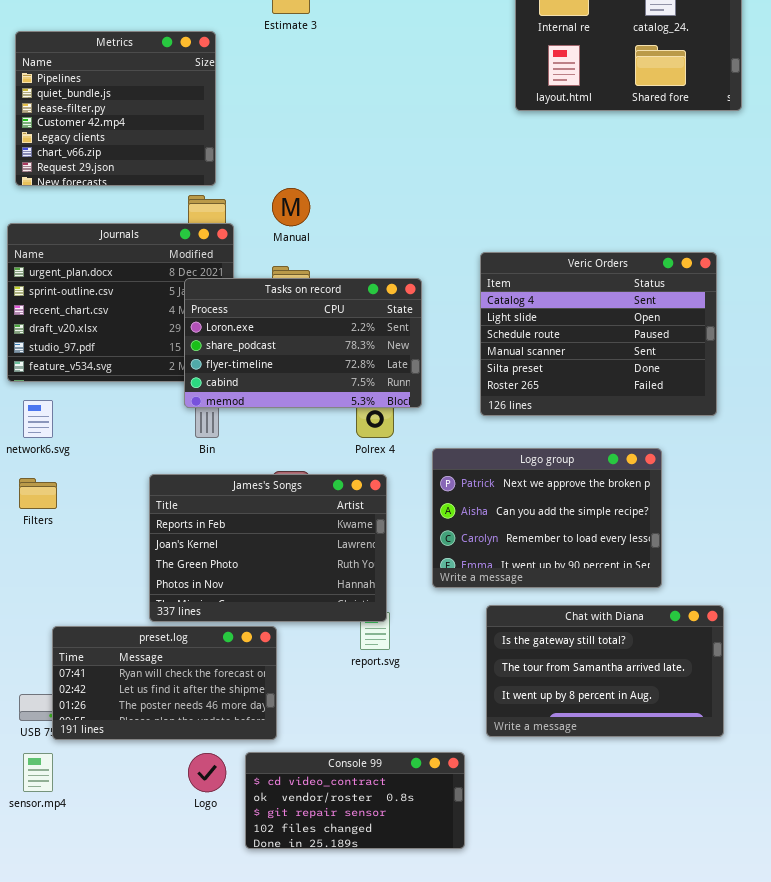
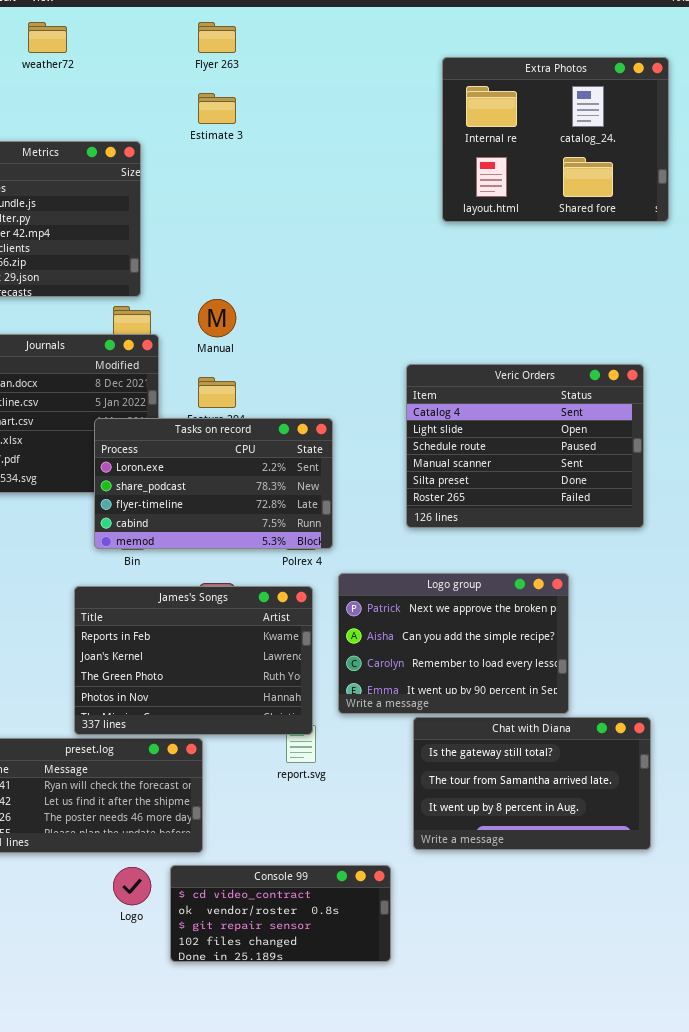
Tasks on record: [184,278,422,408] -> [94,418,333,549], moved
Logo group: [432,448,662,588] -> [338,573,569,714], moved

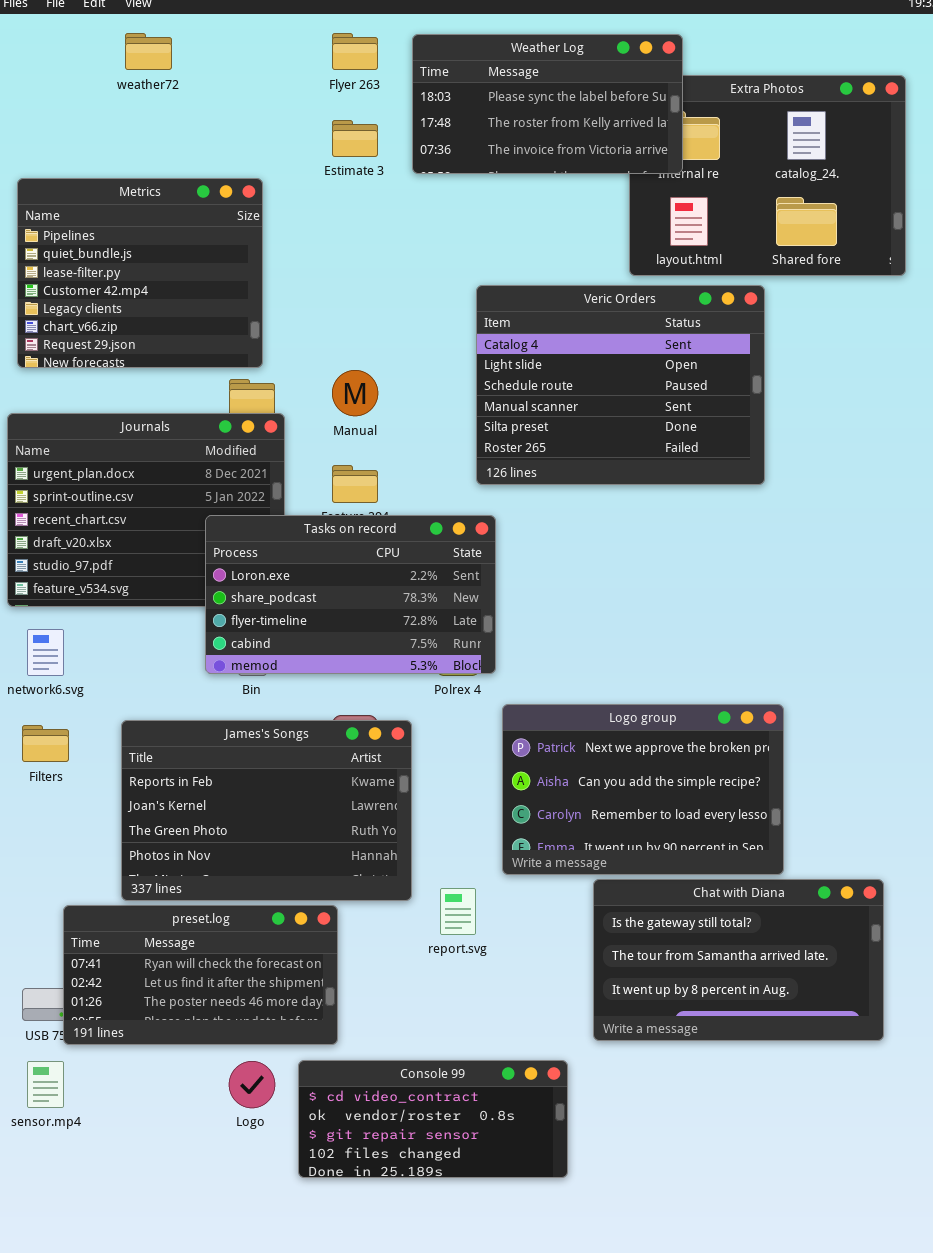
Weather Log: none -> [412,34,683,174], opened
Veric Orders: [406,364,644,528] -> [476,285,765,485], moved
James's Songs: [74,586,313,735] -> [121,720,412,901], moved

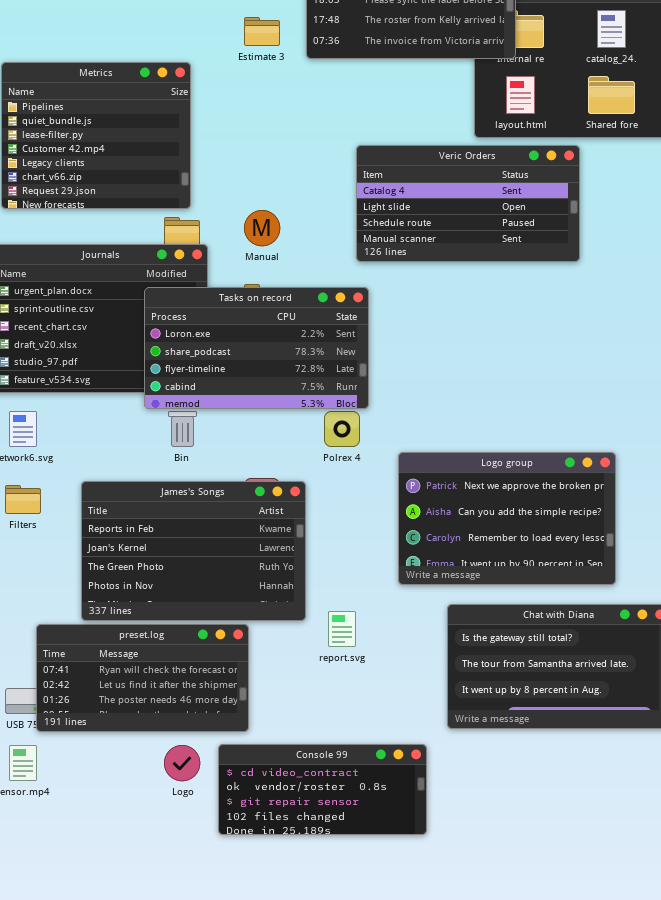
Veric Orders: [476,285,765,485] -> [356,145,580,262], resized
Tasks on record: [205,515,496,674] -> [144,287,369,409], moved
Logo group: [502,704,784,875] -> [398,452,616,585], moved

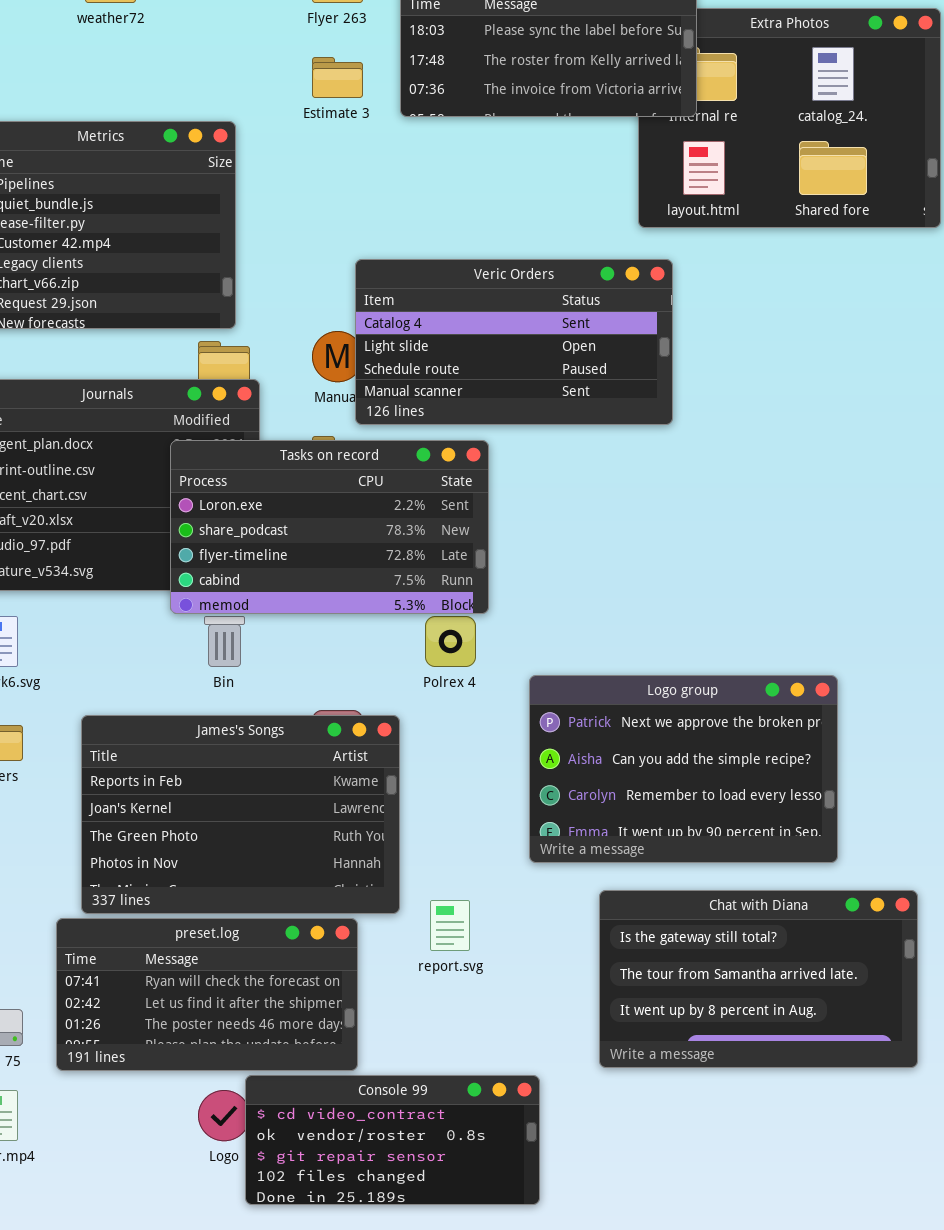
Veric Orders: [356,145,580,262] -> [355,259,673,425], moved
preset.log: [36,624,249,732] -> [56,918,358,1071], moved
Console 99: [218,744,427,835] -> [245,1075,540,1205], moved

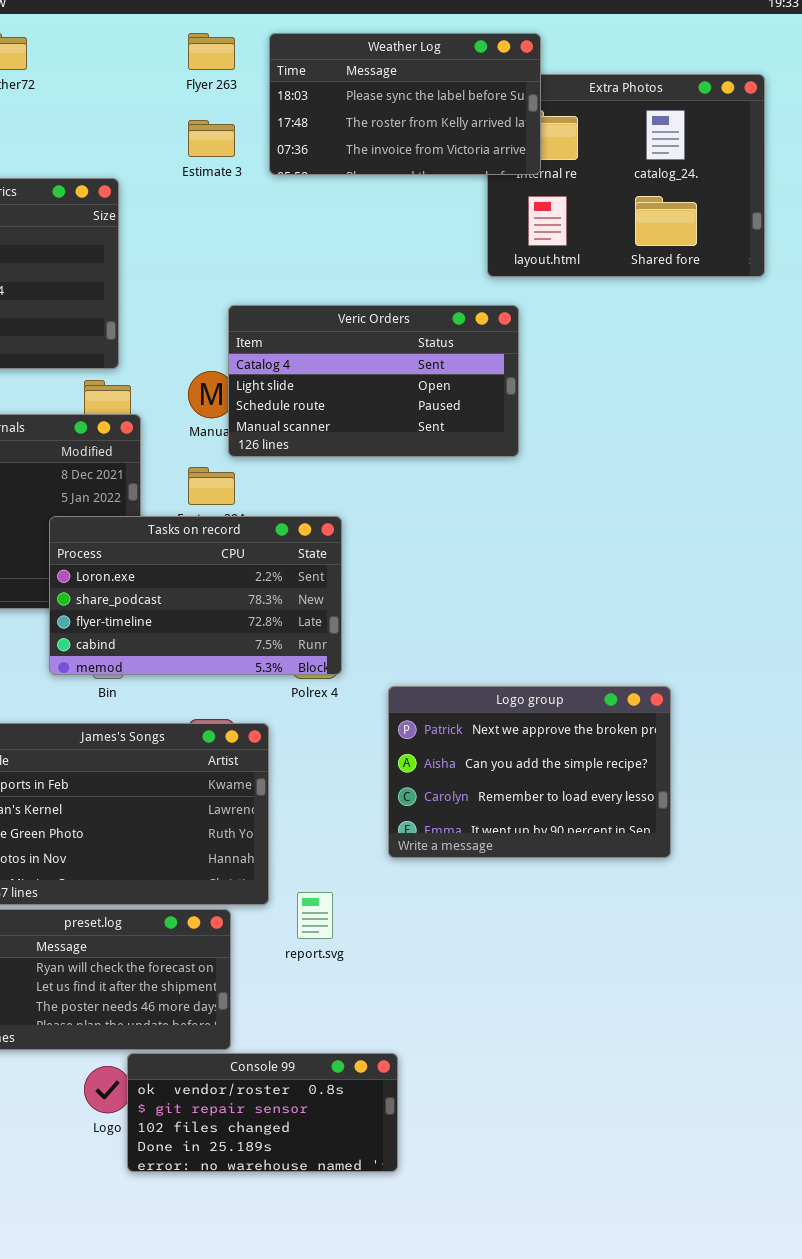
Tasks on record: [170,440,489,614] -> [49,516,342,675], moved
Chat with Diana: [599,890,918,1068] -> none, closed
Console 99: [245,1075,540,1205] -> [127,1053,398,1172], scrolled down 1 row

